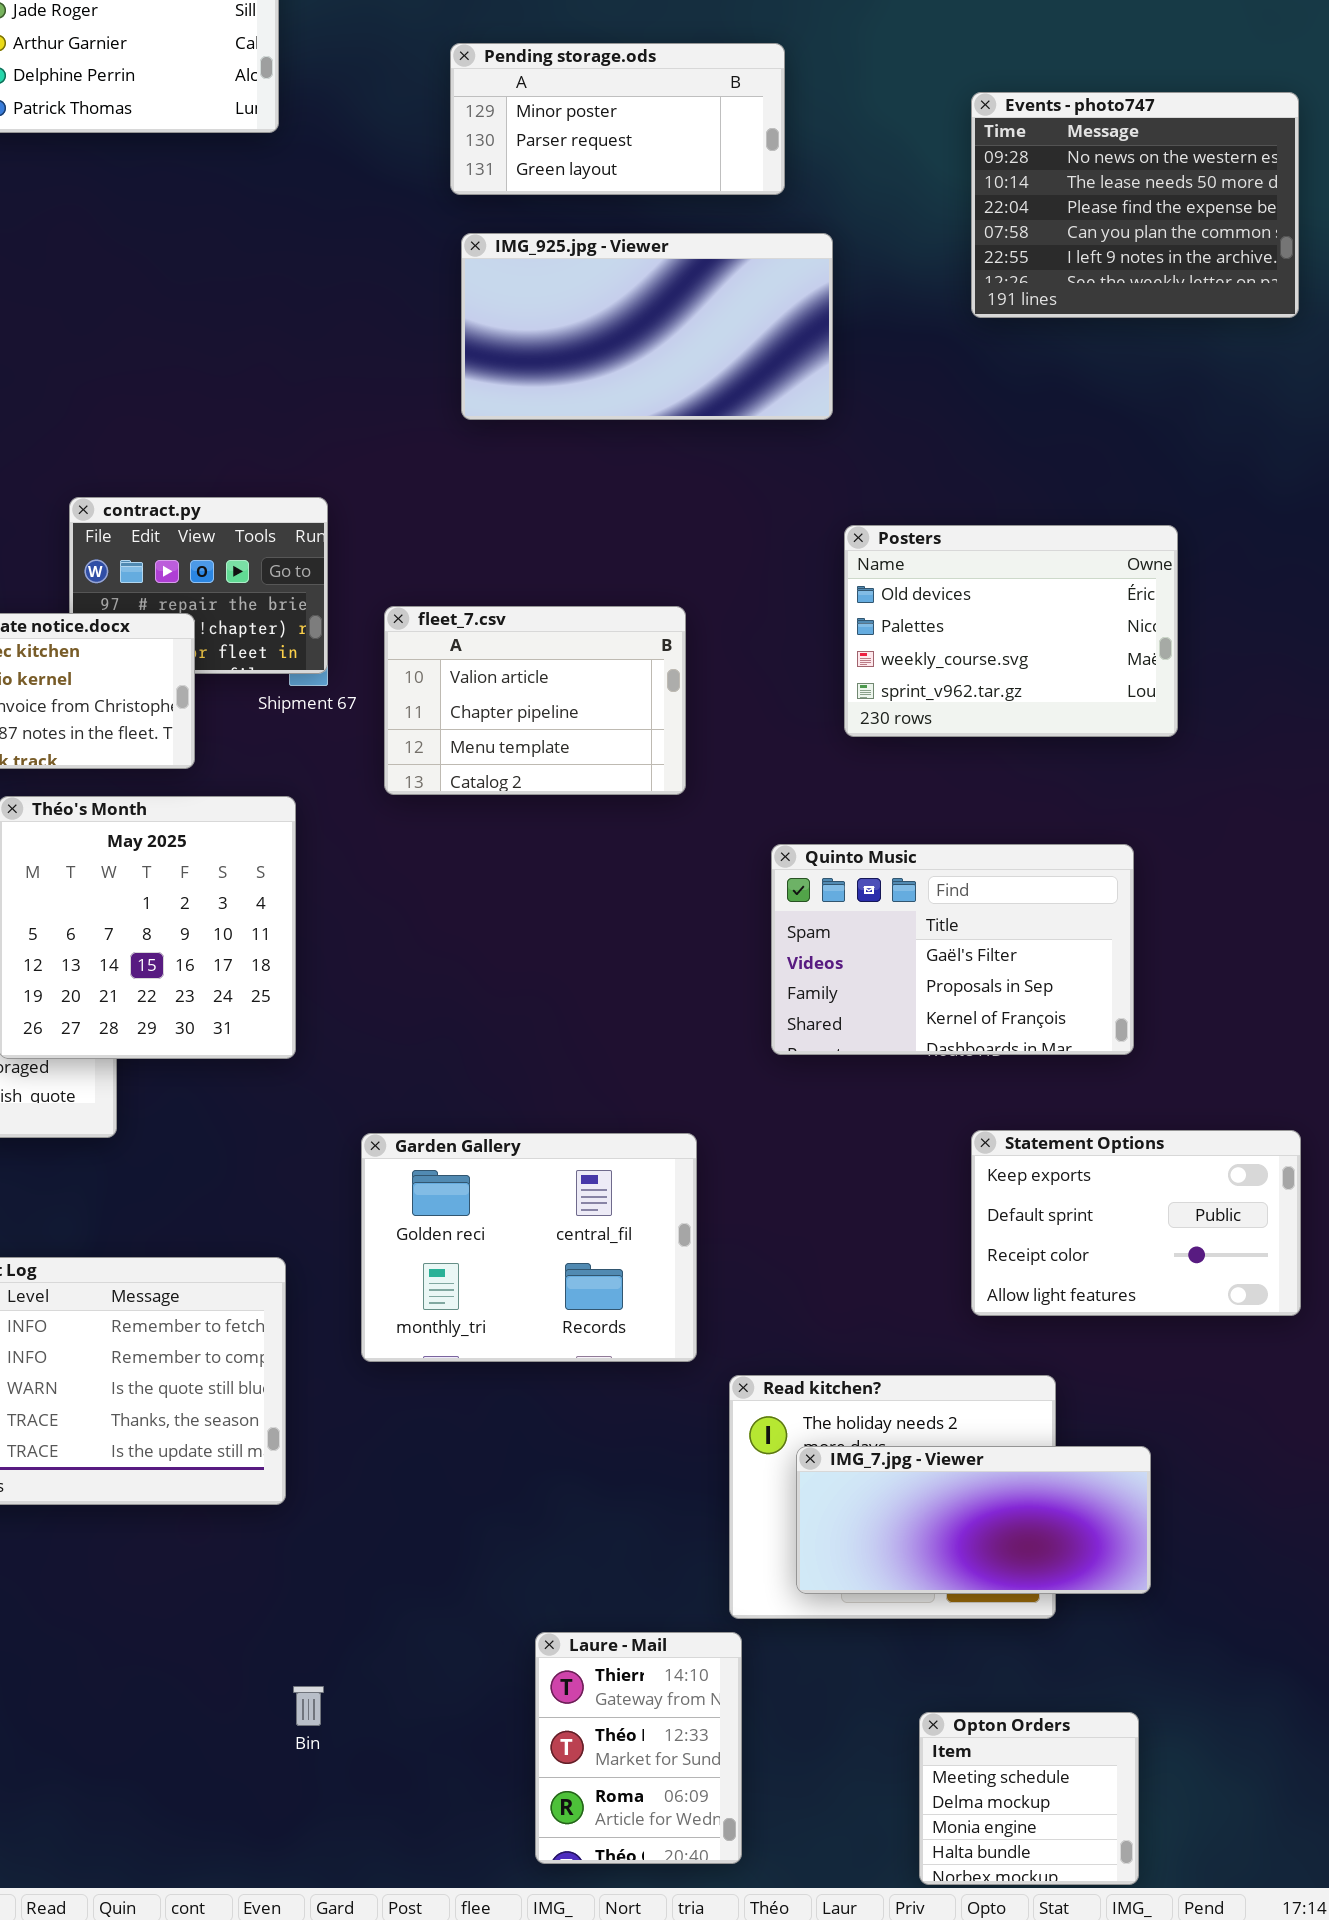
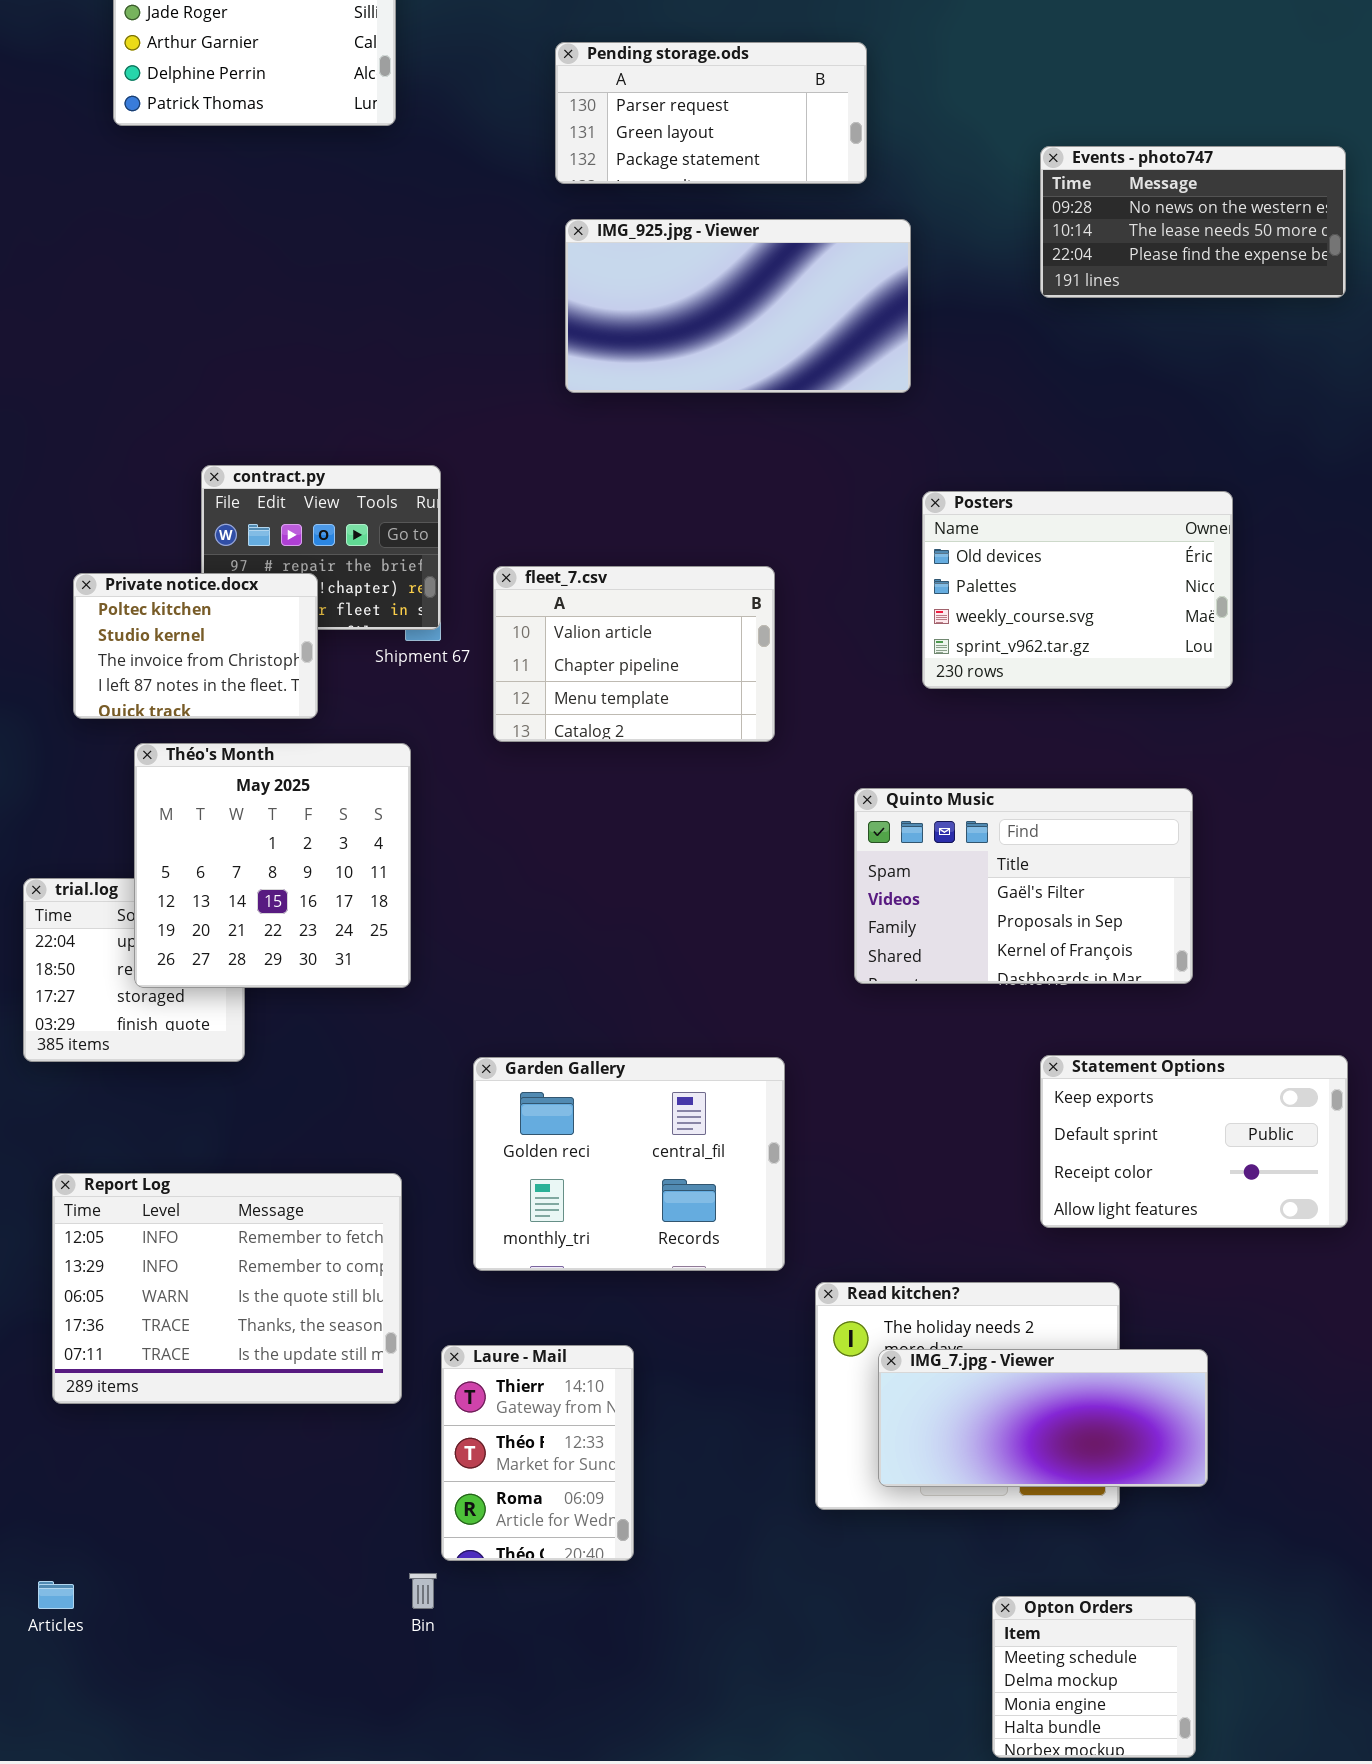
Pending storage.ods: [450,43,785,195] -> [555,42,867,184], scrolled down 1 row
Events - photo747: [971,92,1299,318] -> [1040,146,1346,298], resized
Laure - Mail: [535,1632,742,1864] -> [441,1345,634,1561], moved

